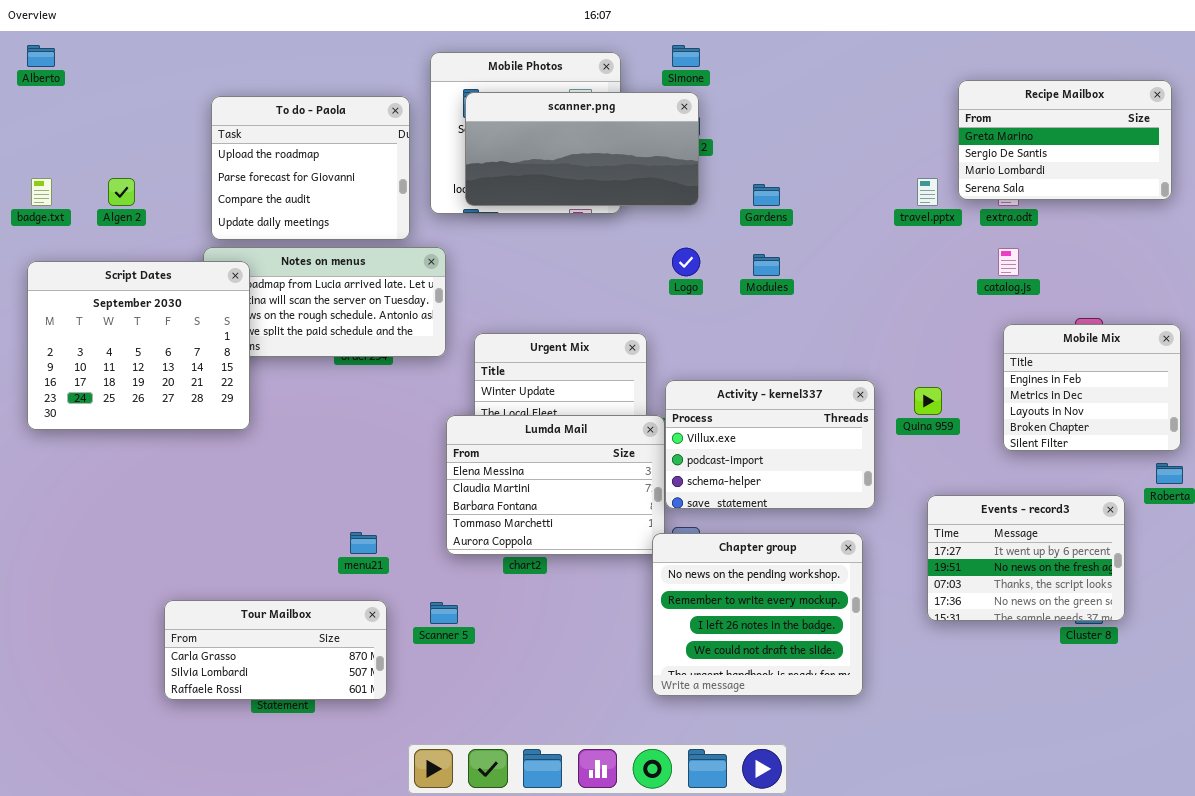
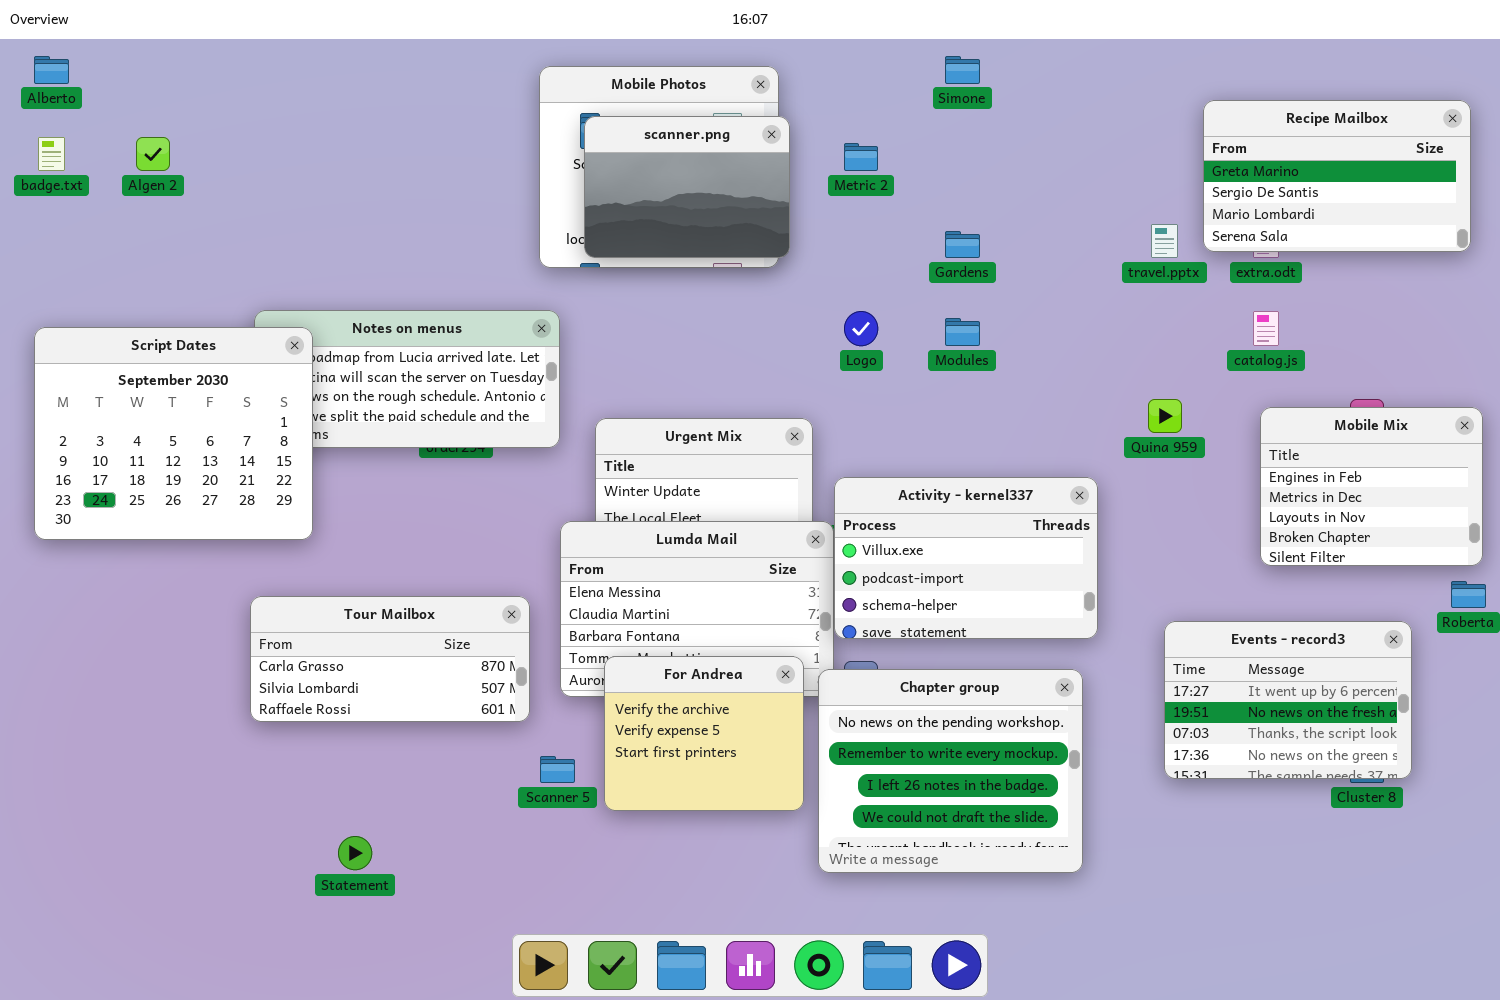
Simone: [672,45,700,67] -> [945,56,980,84], moved
scanner.png: [465,92,699,206] -> [584,116,790,258], resized
To do - Paola: [211,96,410,240] -> none, closed
badge.txt: [31,178,52,206] -> [38,137,65,171], moved
Algen 2: [108,178,135,206] -> [136,137,170,171], moved
Quina 959: [914,387,942,415] -> [1148,399,1182,433], moved
For Andrea: none -> [604,656,804,811], opened
Tour Mailbox: [164,600,387,700] -> [250,596,530,722], moved

